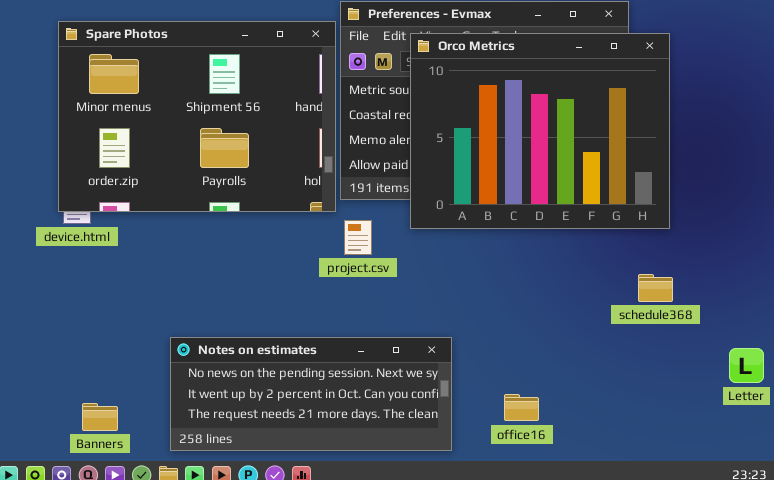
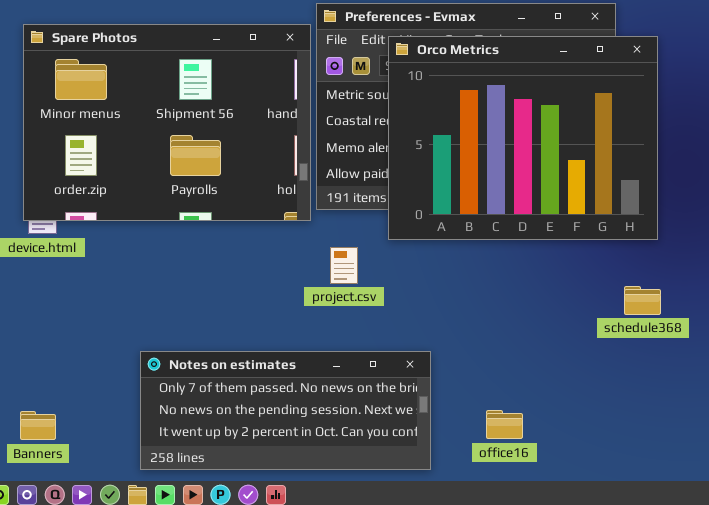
project.csv: [344,220,372,255] -> [330,247,358,284], moved
Notes on estimates: [170,337,452,451] -> [140,351,431,470], scrolled up 1 row
Banners: [82,403,118,431] -> [20,411,56,440], moved

